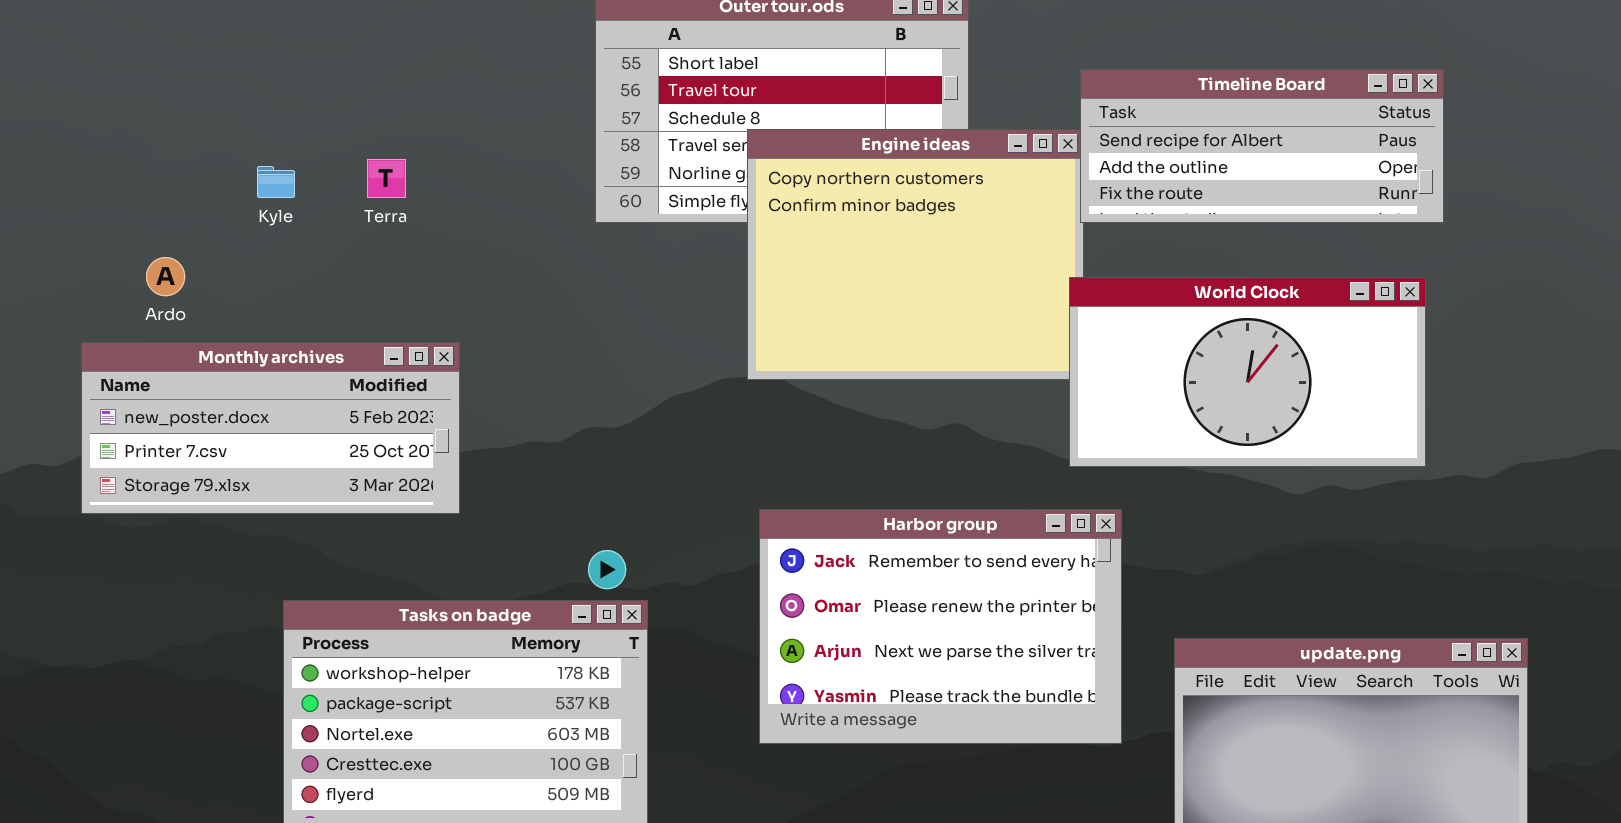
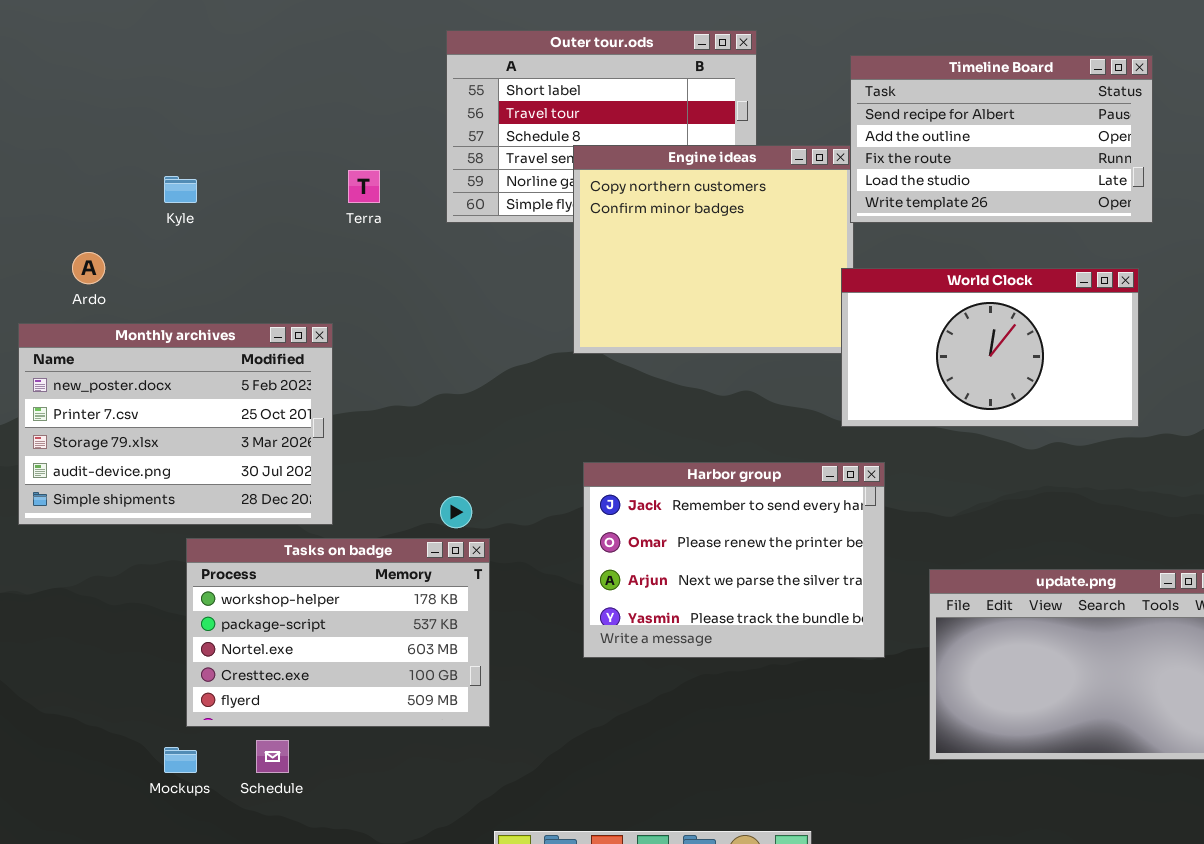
Timeline Board: [1080,69,1444,223] -> [850,55,1153,223], resized
Terra: [367,159,406,198] -> [348,170,380,203], moved
Monthly archives: [81,342,460,514] -> [18,323,333,525], resized

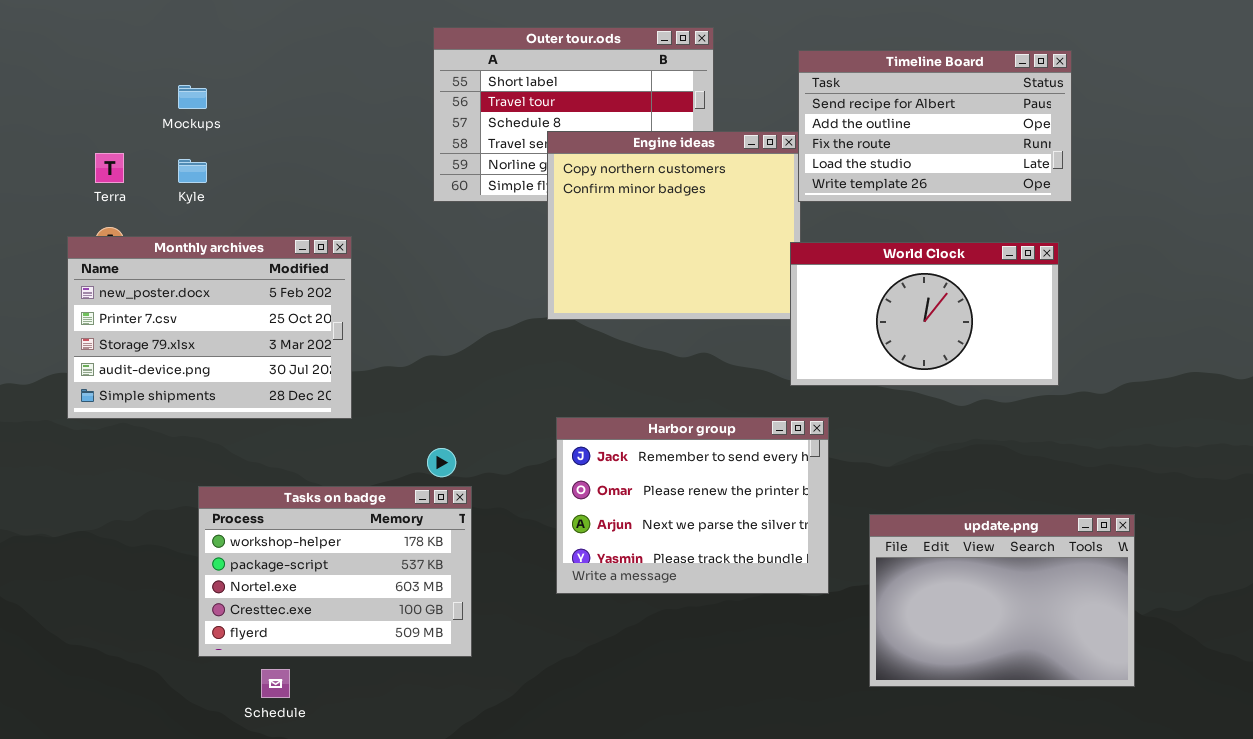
Terra: [348,170,380,203] -> [95,153,124,183], moved
Monthly archives: [18,323,333,525] -> [67,236,352,419], moved
Mockups: [164,747,197,773] -> [178,85,207,109], moved

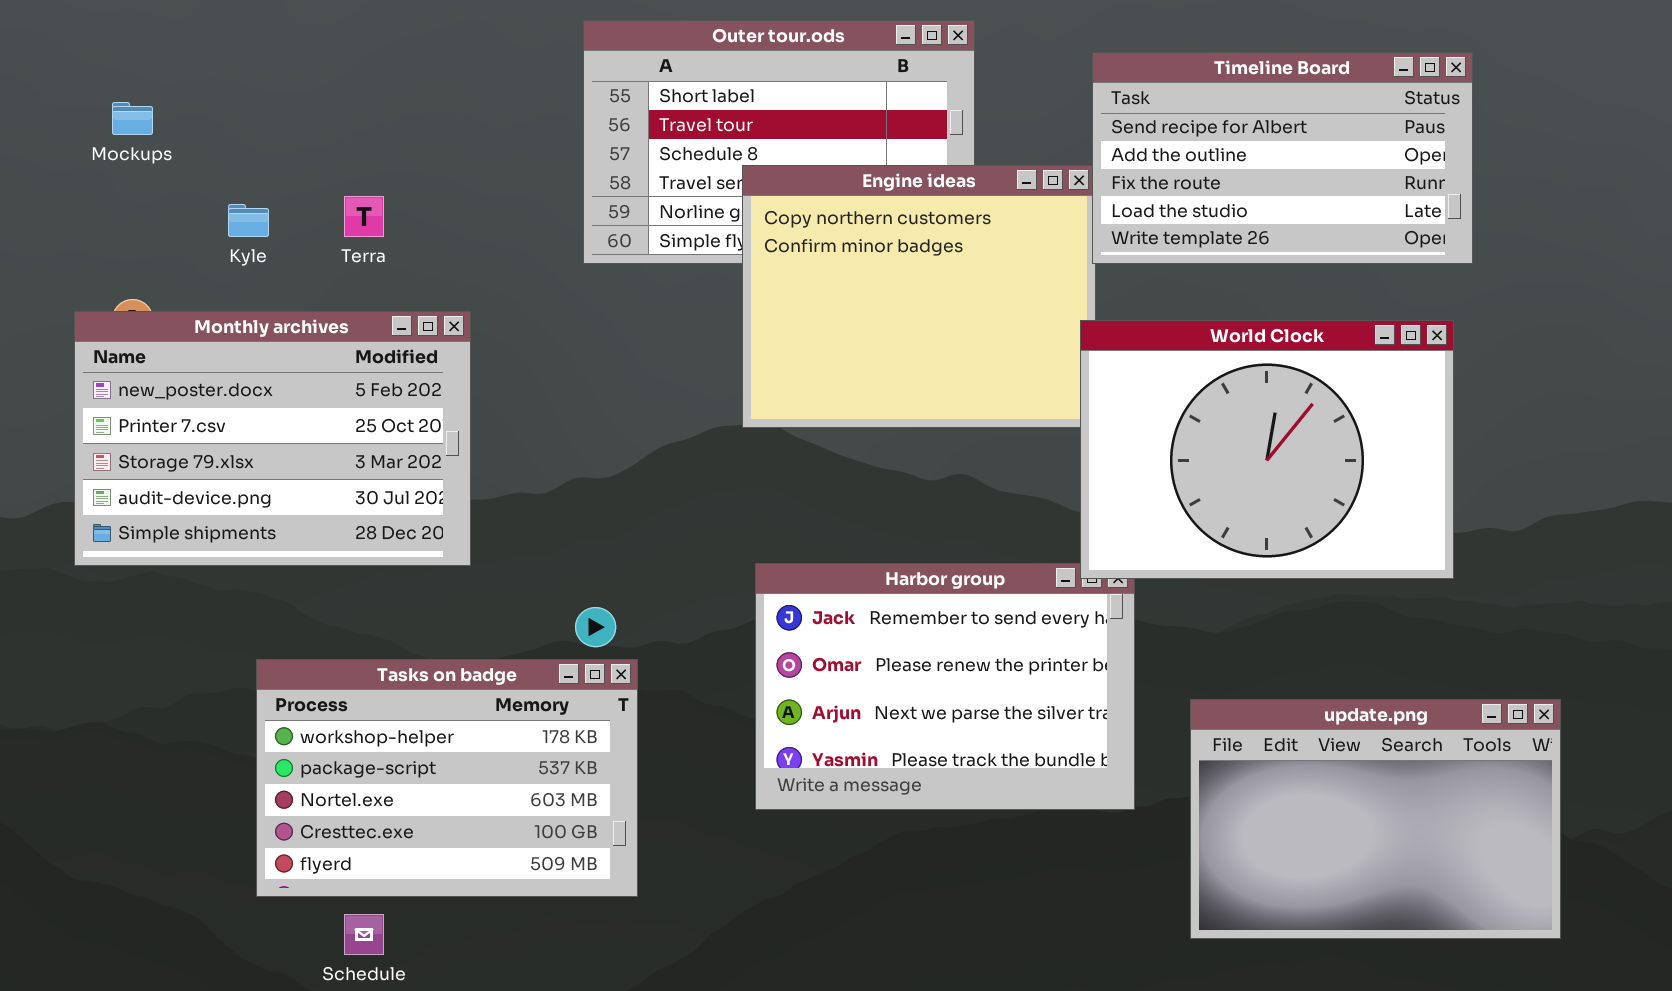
Mockups: [178,85,207,109] -> [112,102,153,135], moved
Terra: [95,153,124,183] -> [344,196,384,237], moved
World Clock: [790,242,1059,386] -> [1080,320,1454,579], resized

